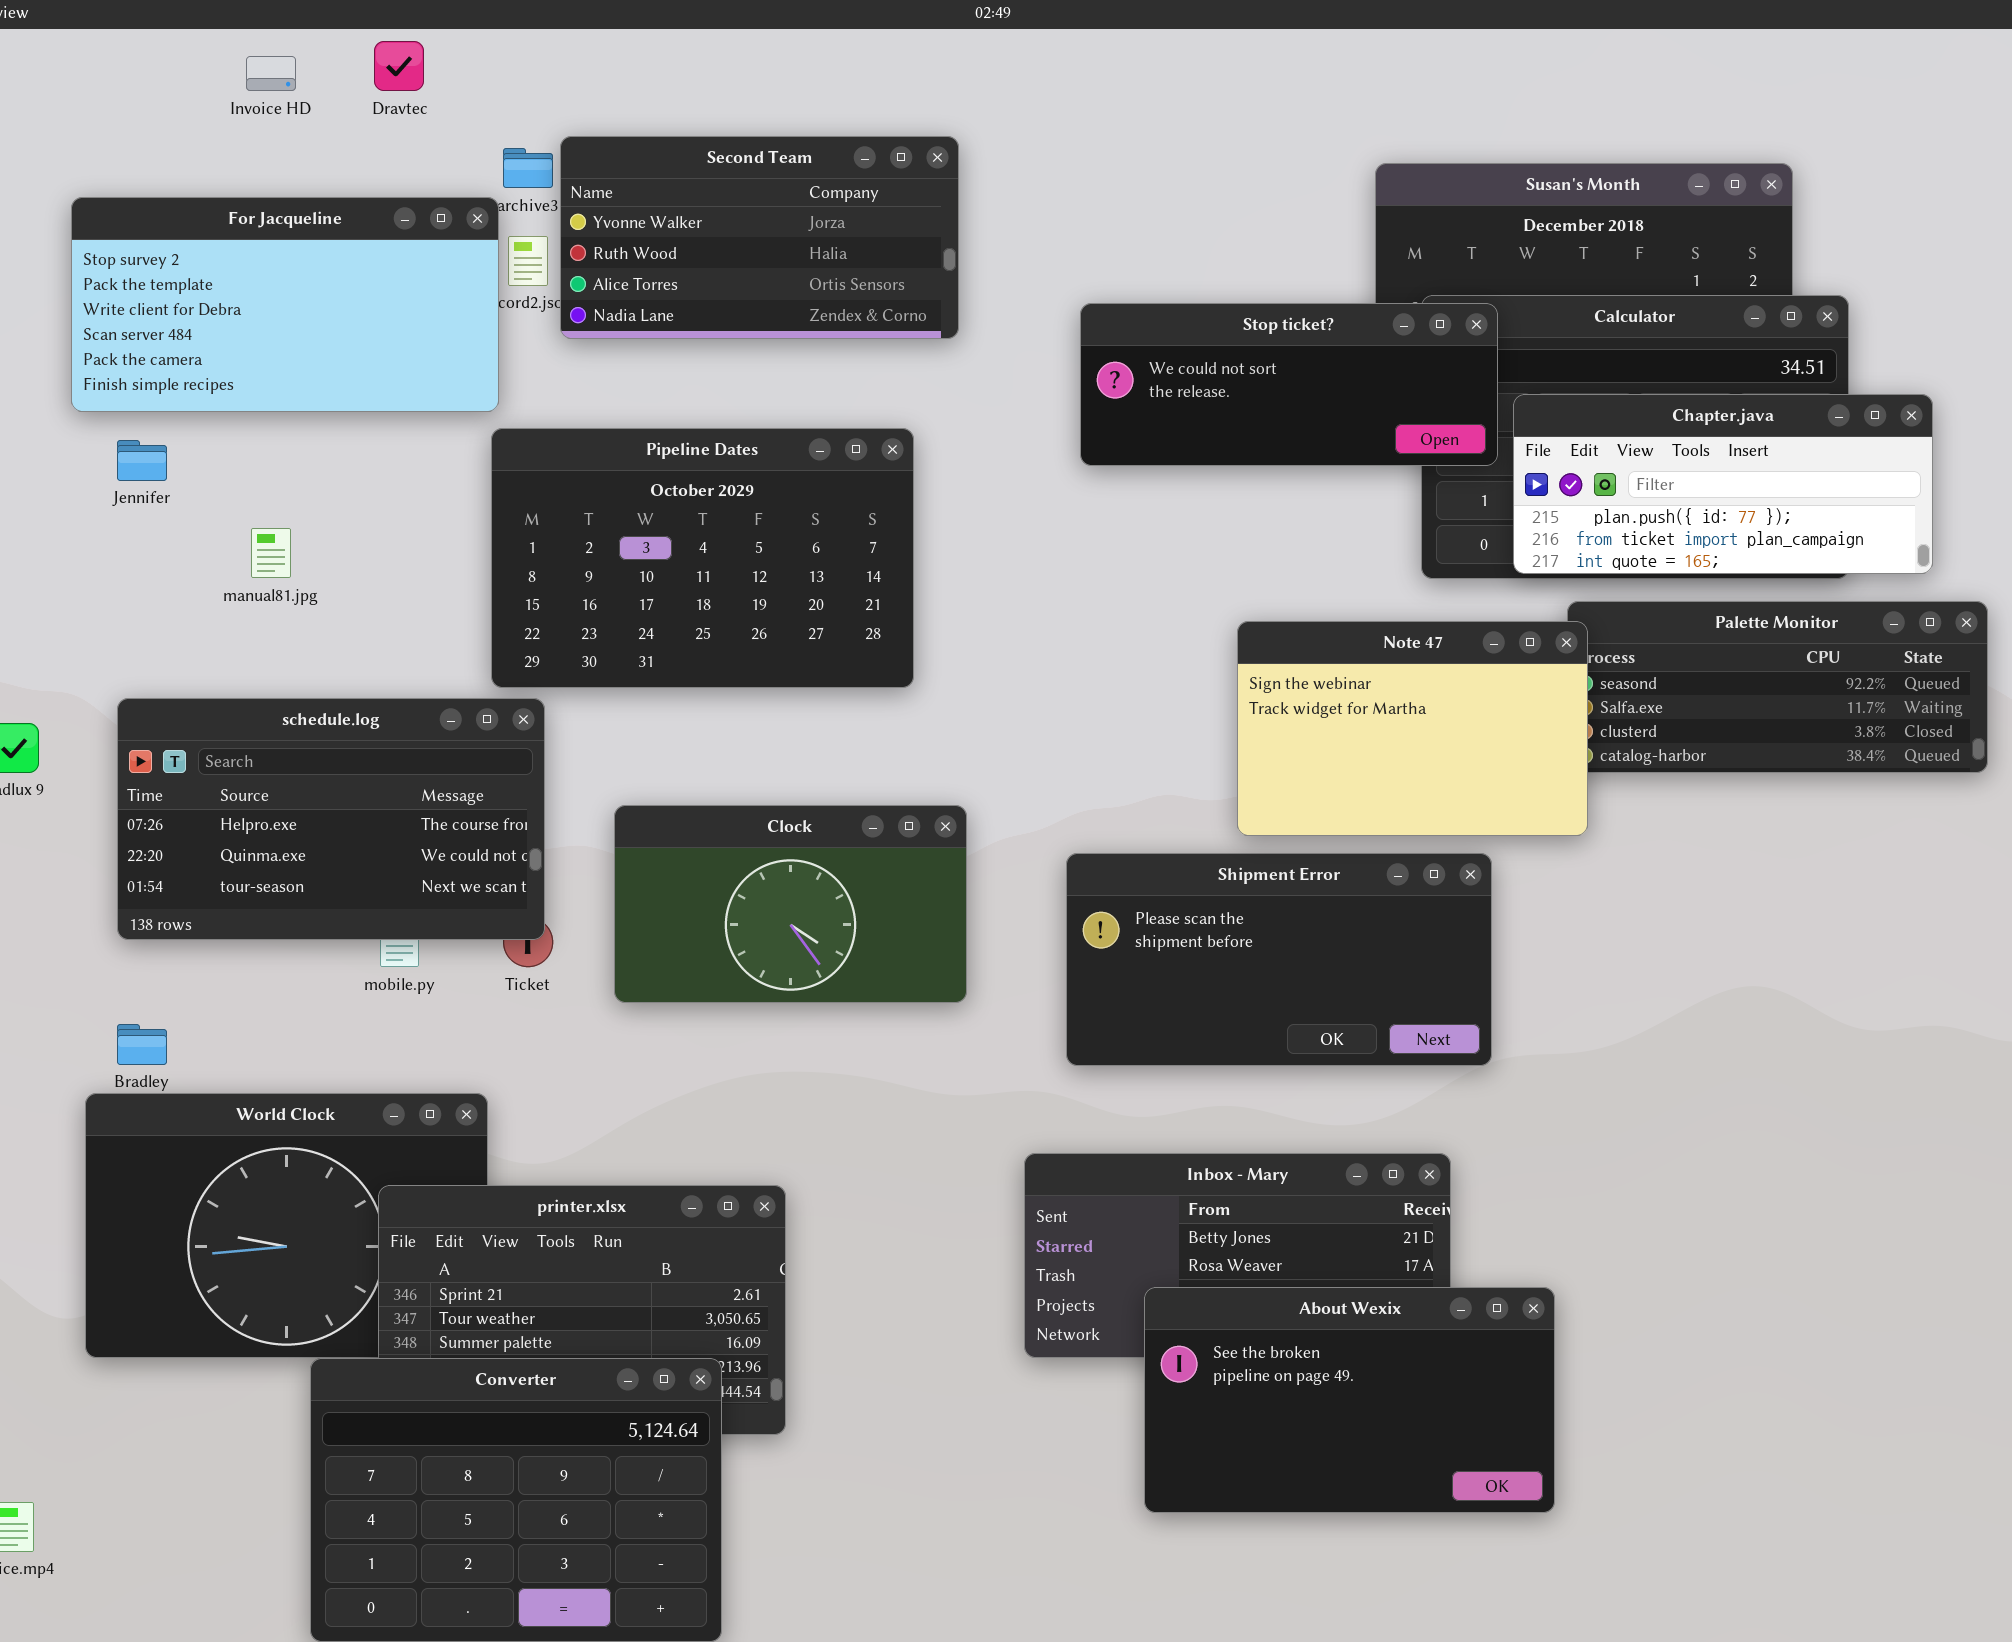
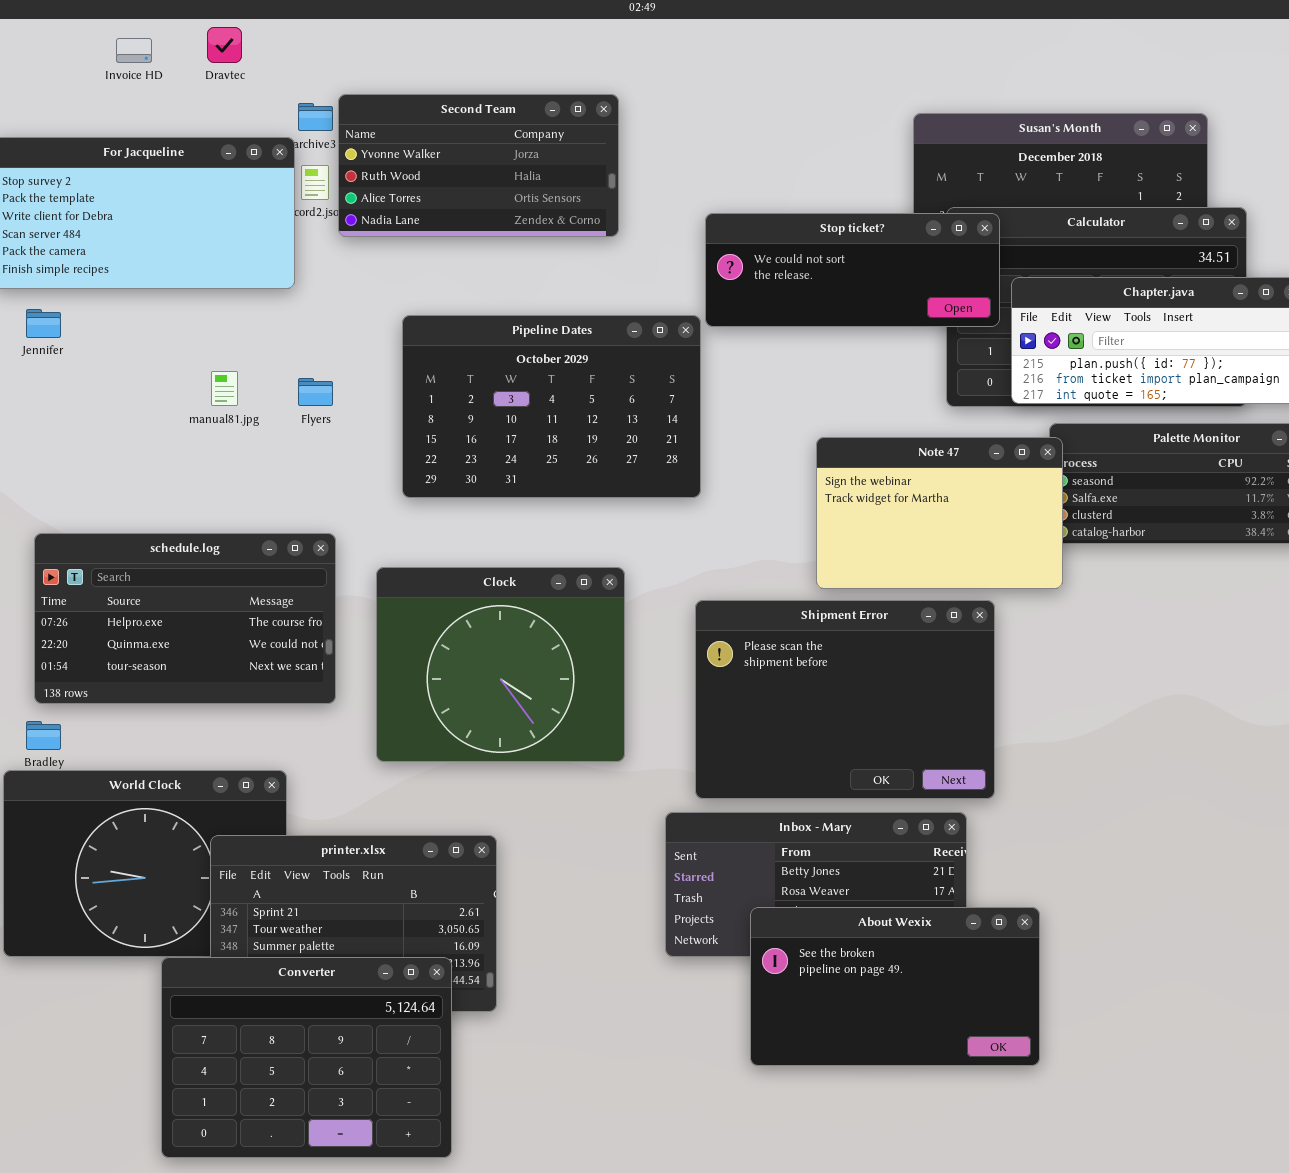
Pipeline Dates: [491,428,914,688] -> [402,315,701,498], moved
manual81.jpg: [251,528,291,578] -> [211,371,238,406], moved
schedule.log: [117,698,545,940] -> [34,533,336,704], moved
Clock: [614,805,967,1003] -> [376,567,625,762], resized
Shipment Error: [1066,853,1492,1066] -> [695,600,995,799], resized

